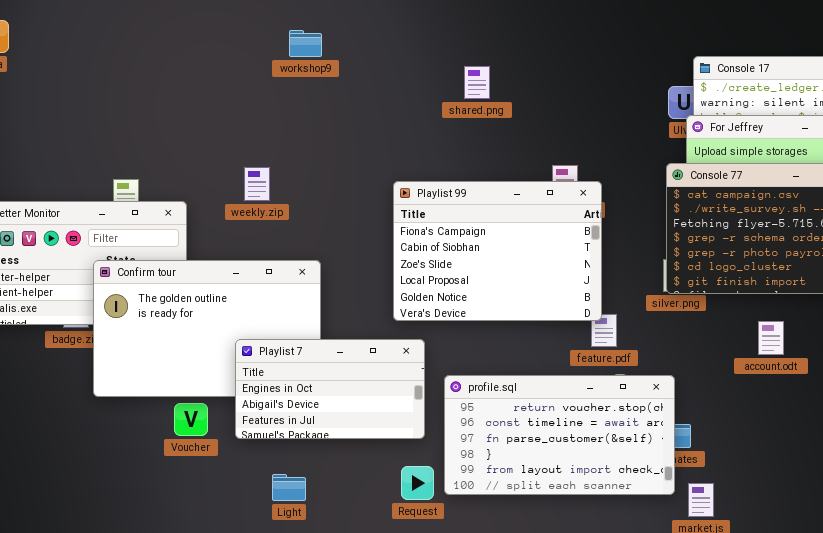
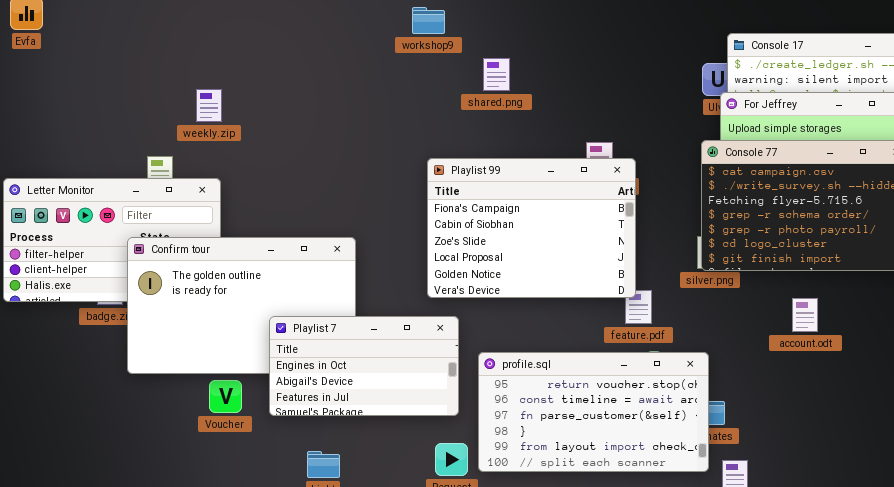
workshop9: [289,30,322,57] -> [412,7,445,34], moved
shared.png: [464,66,490,99] -> [483,58,510,91], moved
weekly.zip: [244,167,270,201] -> [196,89,222,122], moved

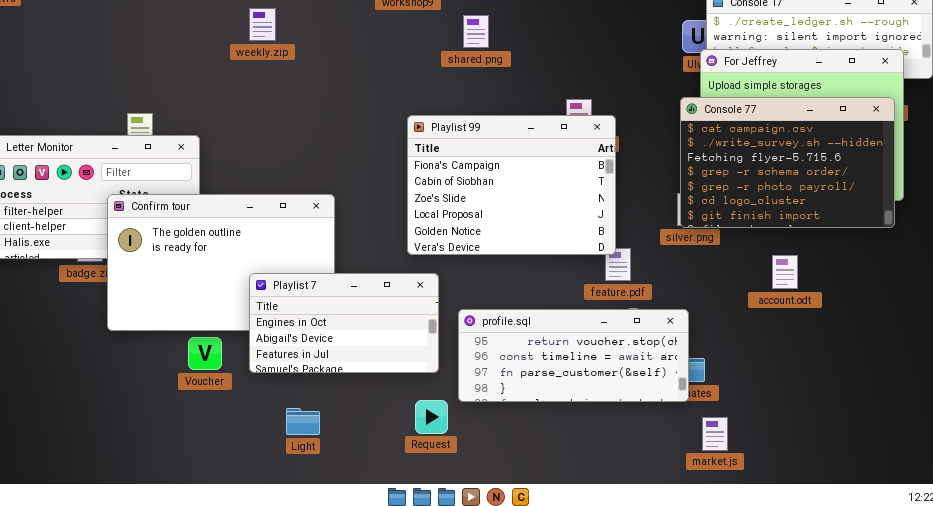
weekly.zip: [196,89,222,122] -> [249,8,276,41], moved
profile.sql: [478,352,709,472] -> [458,309,689,402], resized

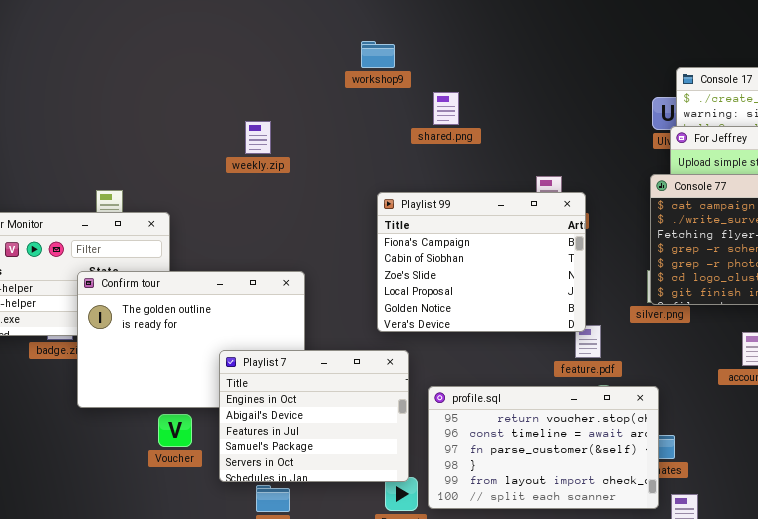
weekly.zip: [249,8,276,41] -> [245,121,271,154], moved
Playlist 7: [249,273,439,373] -> [219,350,409,482], resized
profile.sql: [458,309,689,402] -> [428,386,659,509], resized

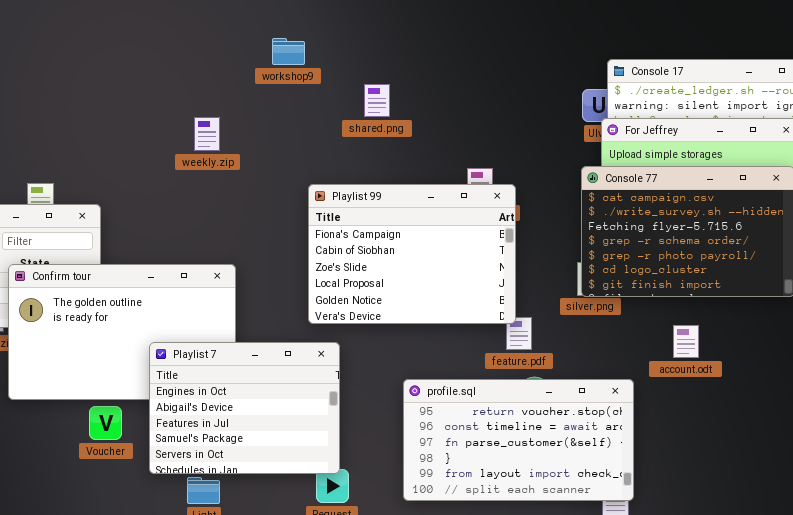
workshop9: [361,41,395,68] -> [272,38,305,65], moved
weekly.zip: [245,121,271,154] -> [194,117,220,151], moved
profile.sql: [428,386,659,509] -> [403,379,634,501], moved

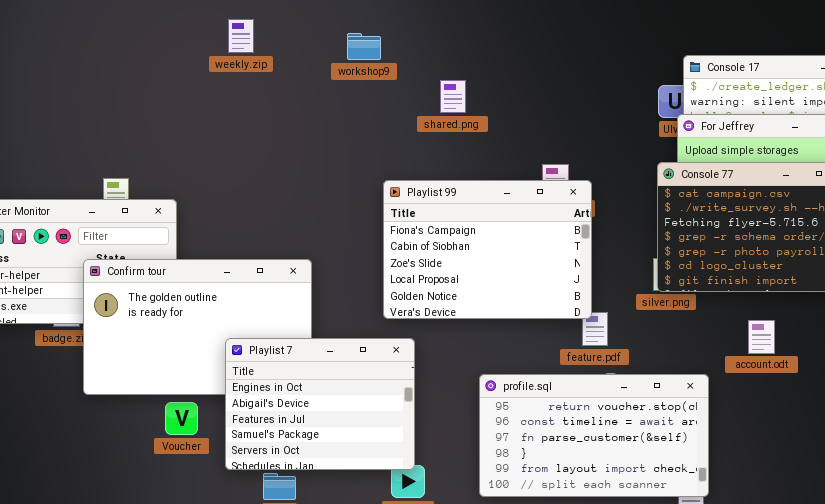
weekly.zip: [194,117,220,151] -> [228,19,254,53], moved

